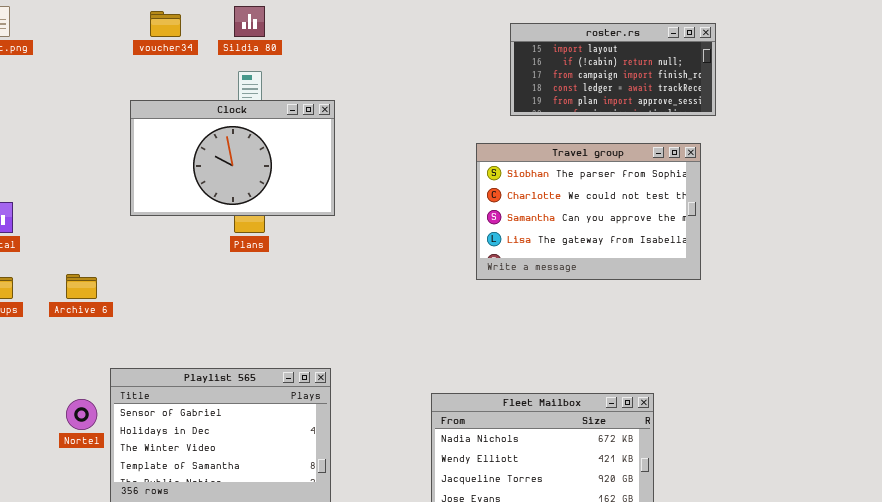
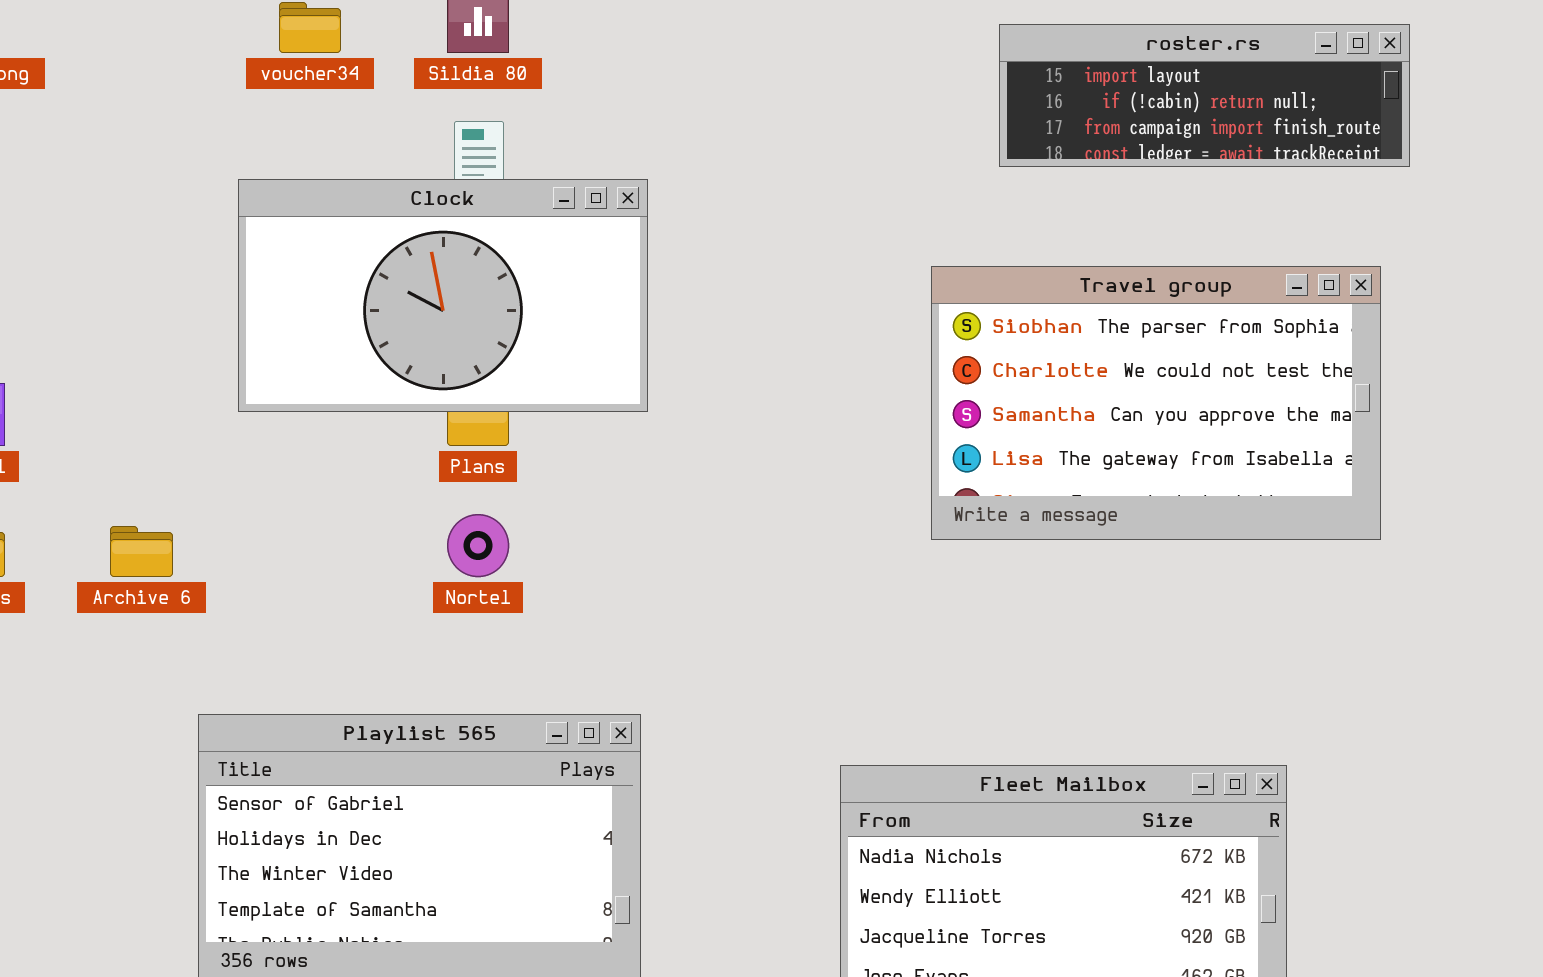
roster.rs: [510,23,716,116] -> [999,24,1410,167], resized
Nortel: [66,399,97,430] -> [447,514,509,577], moved

